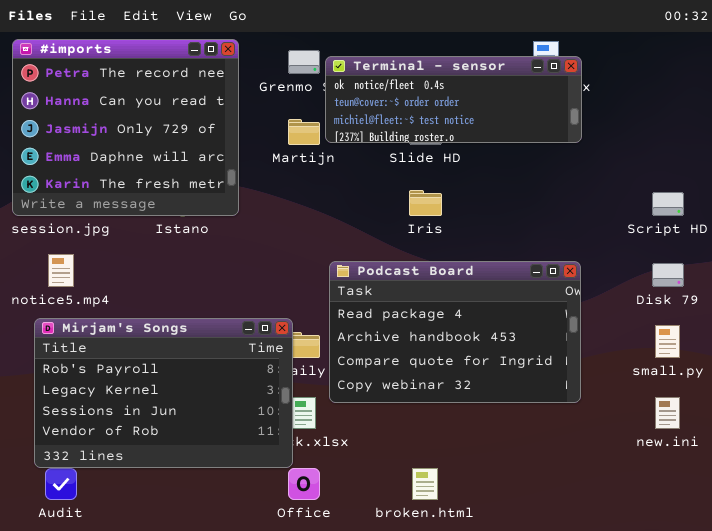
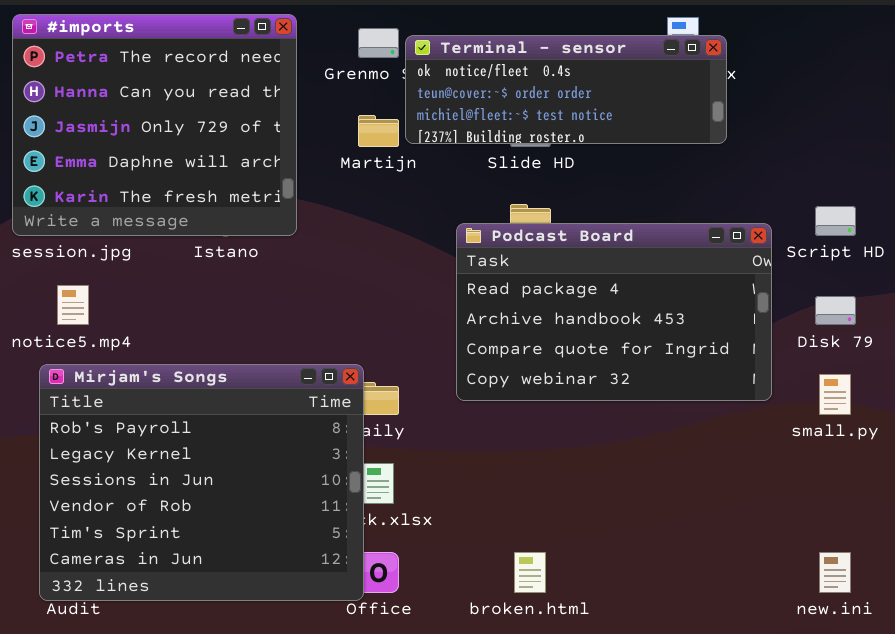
Podcast Board: [329,261,581,403] -> [456,223,772,401], moved
Mirjam's Songs: [34,318,293,468] -> [39,364,364,601], resized
new.ini: [655,397,680,429] -> [819,552,851,593], moved

